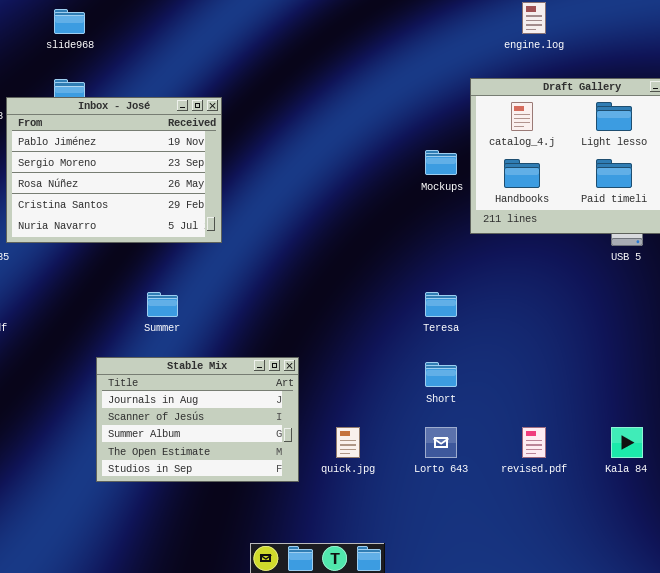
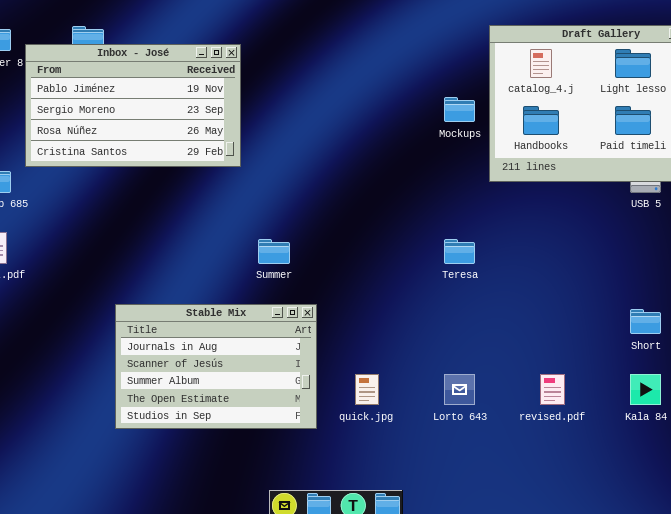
Inbox - José: [6,97,222,243] -> [25,44,241,167], resized
Summer: [147,292,178,317] -> [258,239,290,264], moved
Short: [425,362,457,387] -> [630,309,661,334], moved

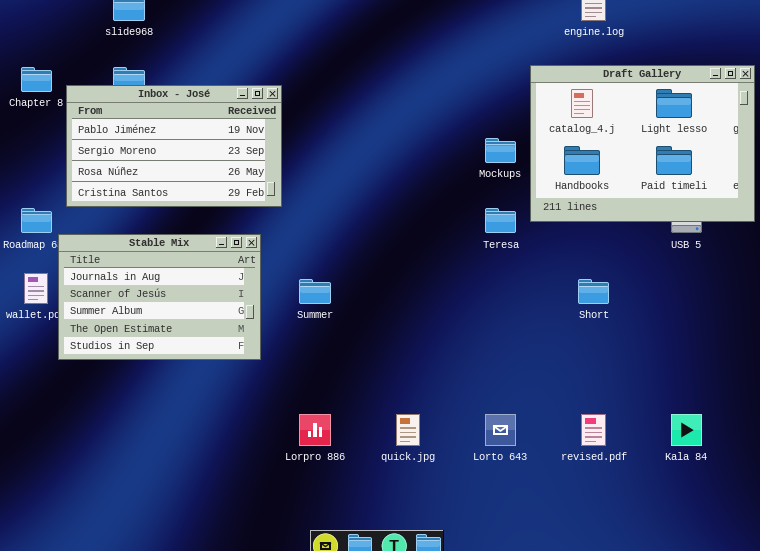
Teresa: [444,239,475,264] -> [485,208,516,233], moved
Stable Mix: [115,304,317,429] -> [58,234,261,360], moved
Short: [630,309,661,334] -> [578,279,609,304], moved

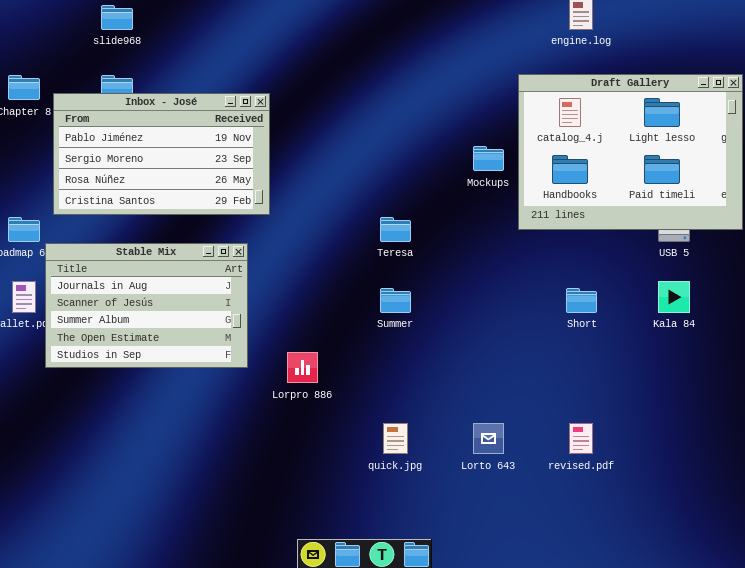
Teresa: [485,208,516,233] -> [380,217,411,242], moved
Summer: [299,279,331,304] -> [380,288,411,313], moved
Lorpro 886: [299,414,331,446] -> [287,352,318,383], moved
Kala 84: [671,414,702,446] -> [658,281,690,313], moved

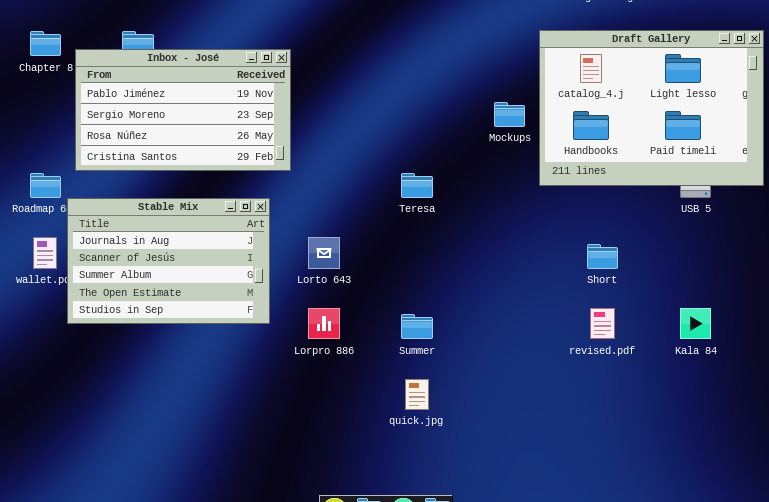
Kala 84: [658,281,690,313] -> [680,308,711,339], moved
Summer: [380,288,411,313] -> [401,314,433,339], moved
Lorto 643: [473,423,504,454] -> [308,237,340,269], moved
revised.pdf: [569,423,593,454] -> [590,308,615,339], moved

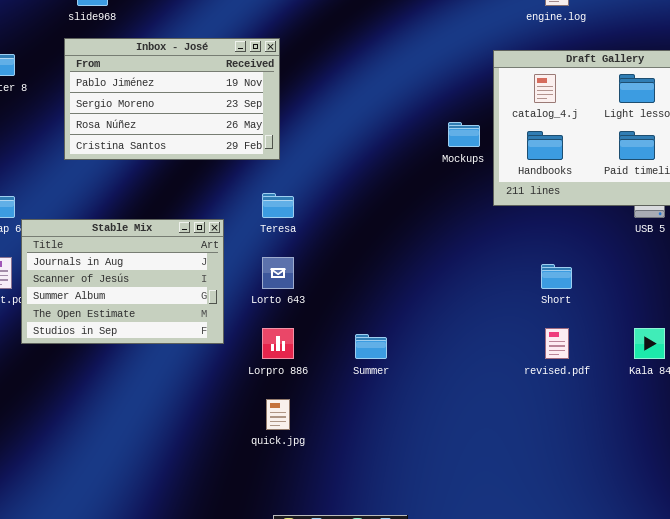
Inbox - José: [75,49,291,171] -> [64,38,280,160], moved
Teresa: [401,173,433,198] -> [262,193,294,218], moved
quick.jpg: [405,379,429,410] -> [266,399,290,430], moved

